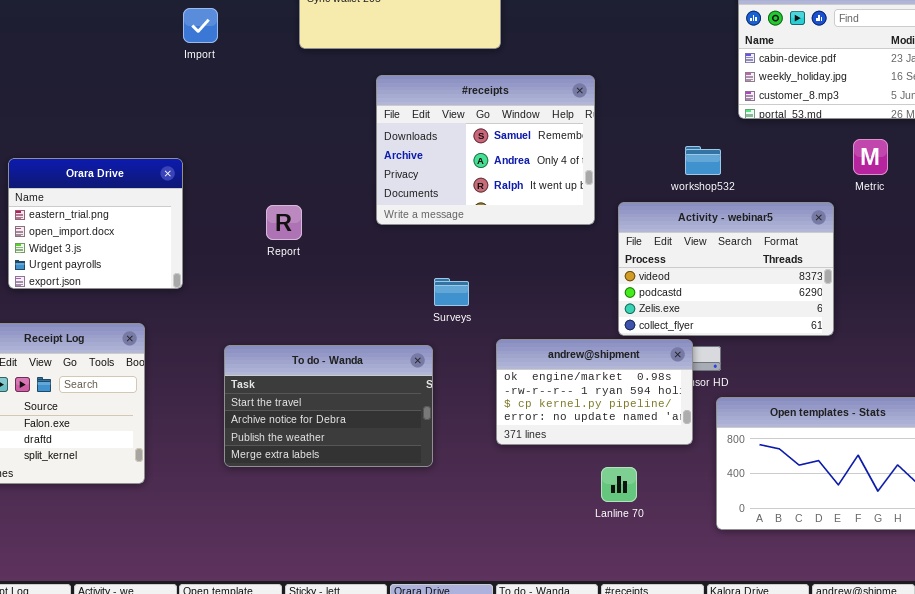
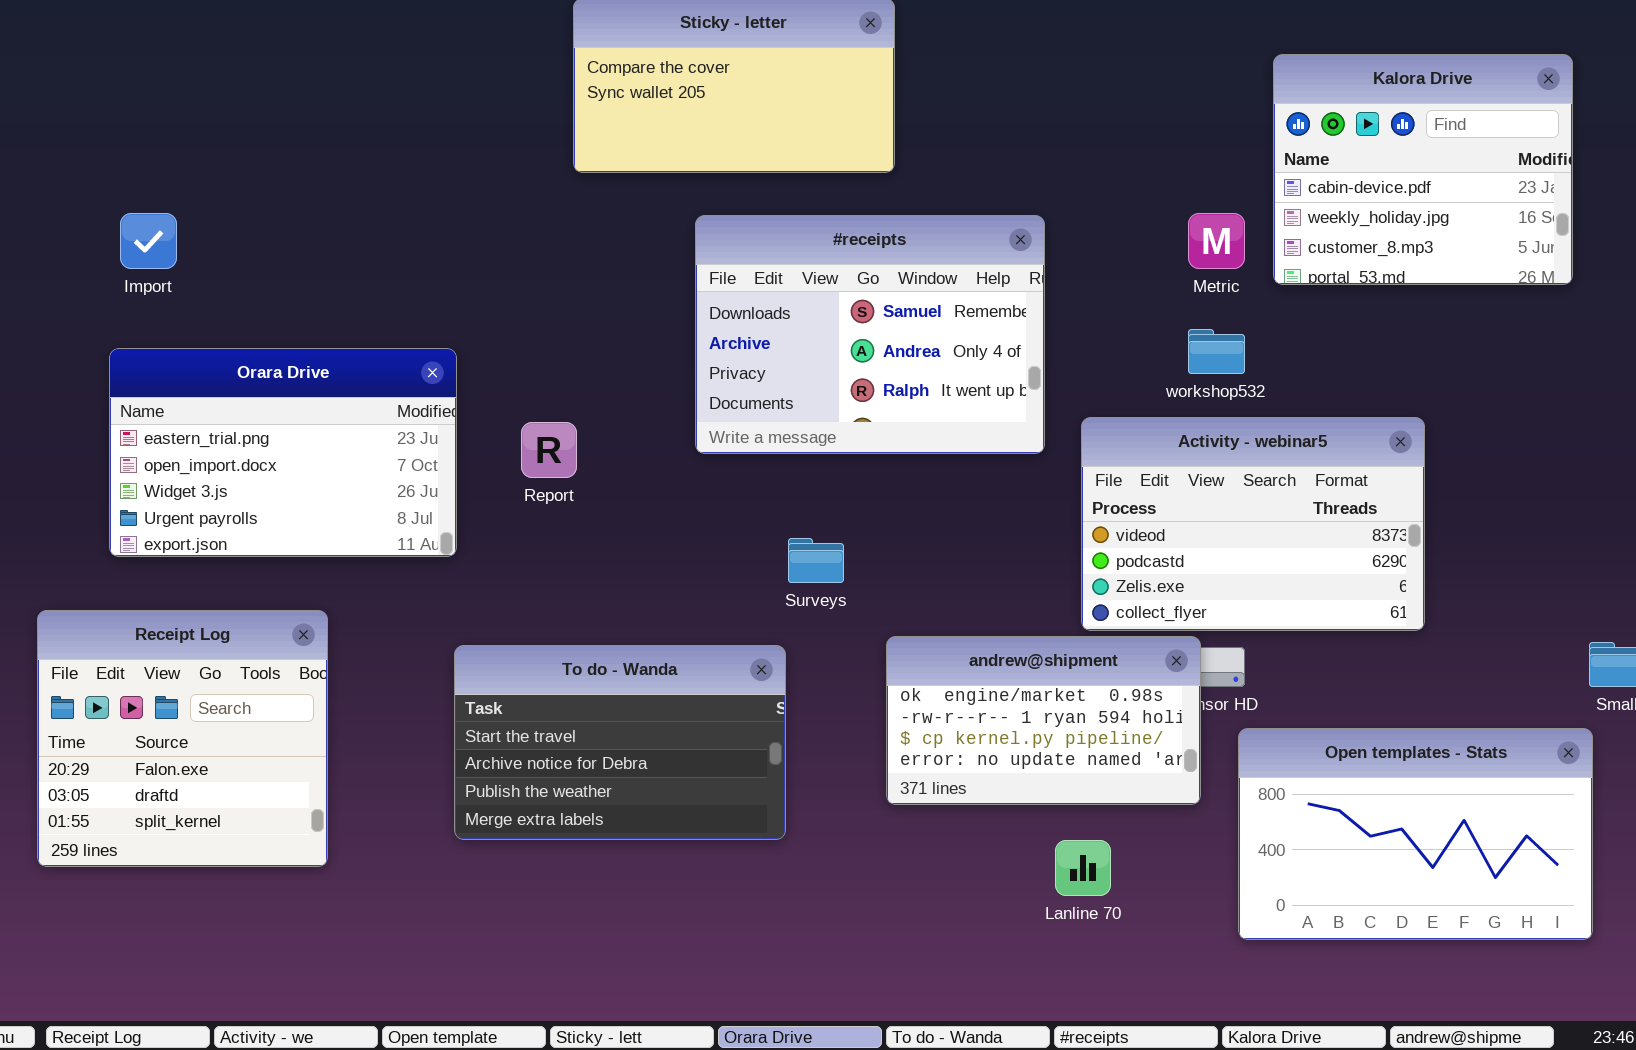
Import: [183,8,218,43] -> [120,213,177,269], moved
Metric: [853,139,888,175] -> [1188,213,1245,269], moved
Orara Drive: [8,158,183,289] -> [109,348,457,557], resized

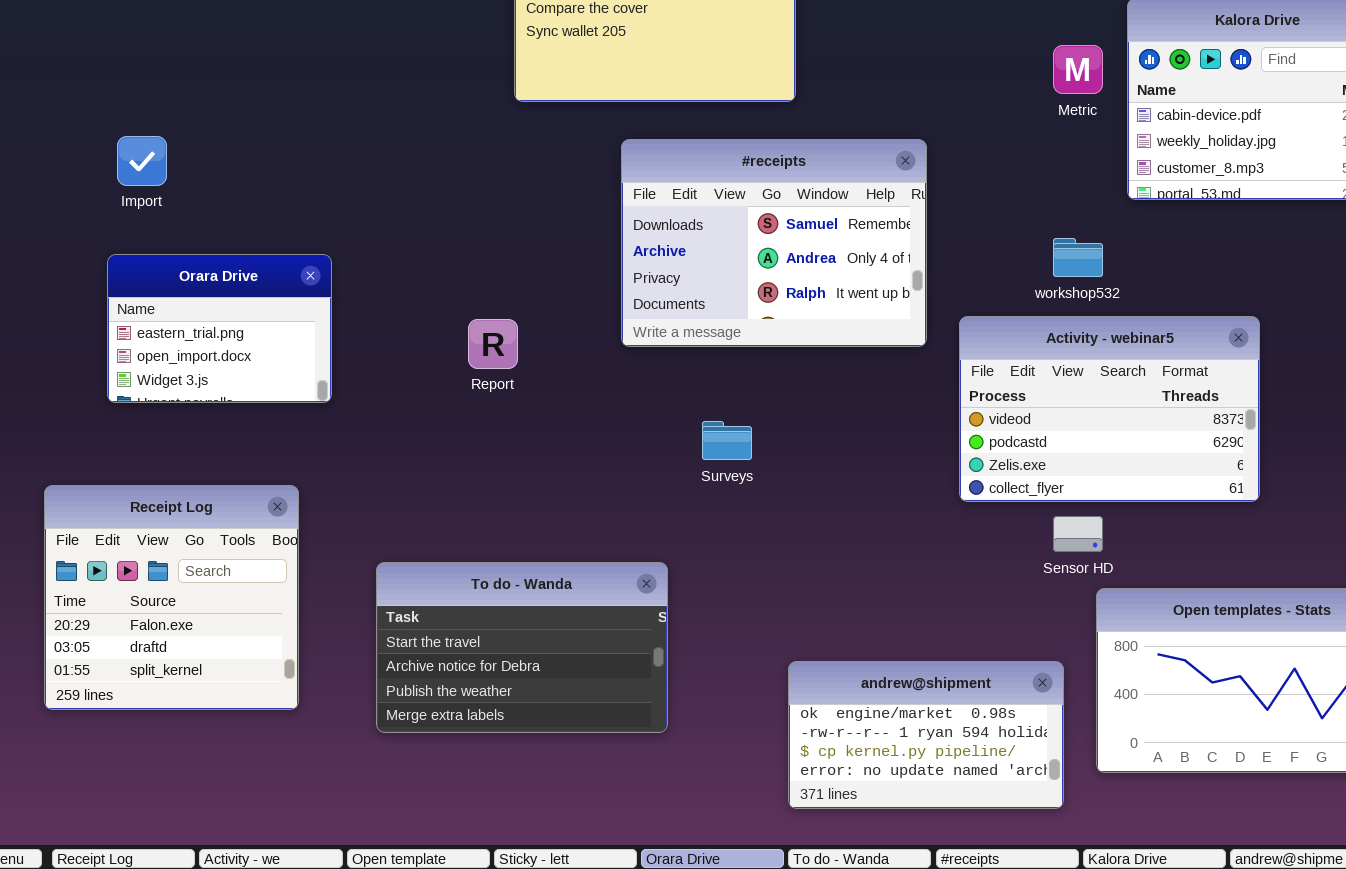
Metric: [1188,213,1245,269] -> [1053,45,1103,94], moved
Orara Drive: [109,348,457,557] -> [107,254,332,403], resized
andrew@shipment: [886,636,1201,805] -> [788,661,1064,809], moved
To do - Wanda: [454,645,786,840] -> [376,562,668,733], moved

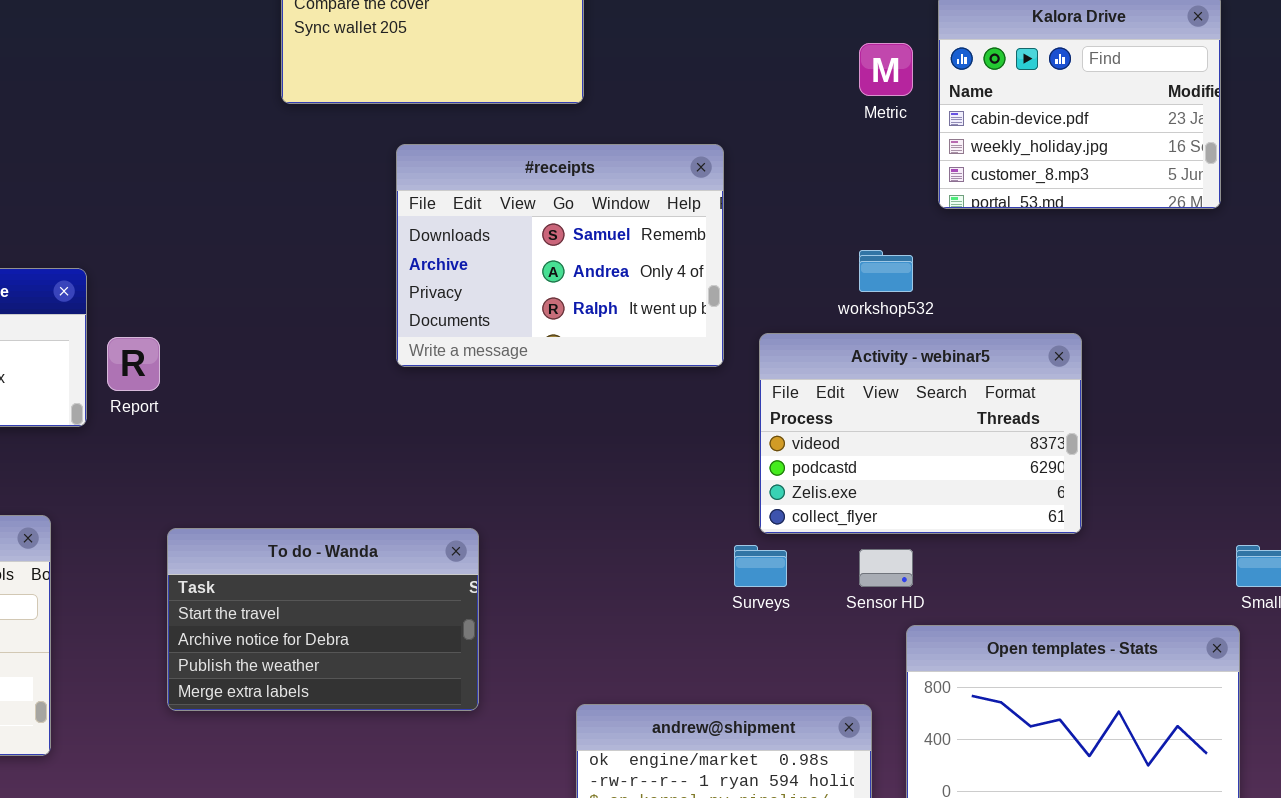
Report: [468,319,518,369] -> [107,337,160,391], moved
Surveys: [702,421,752,460] -> [734,545,787,587], moved
To do - Wanda: [376,562,668,733] -> [167,528,479,711], moved

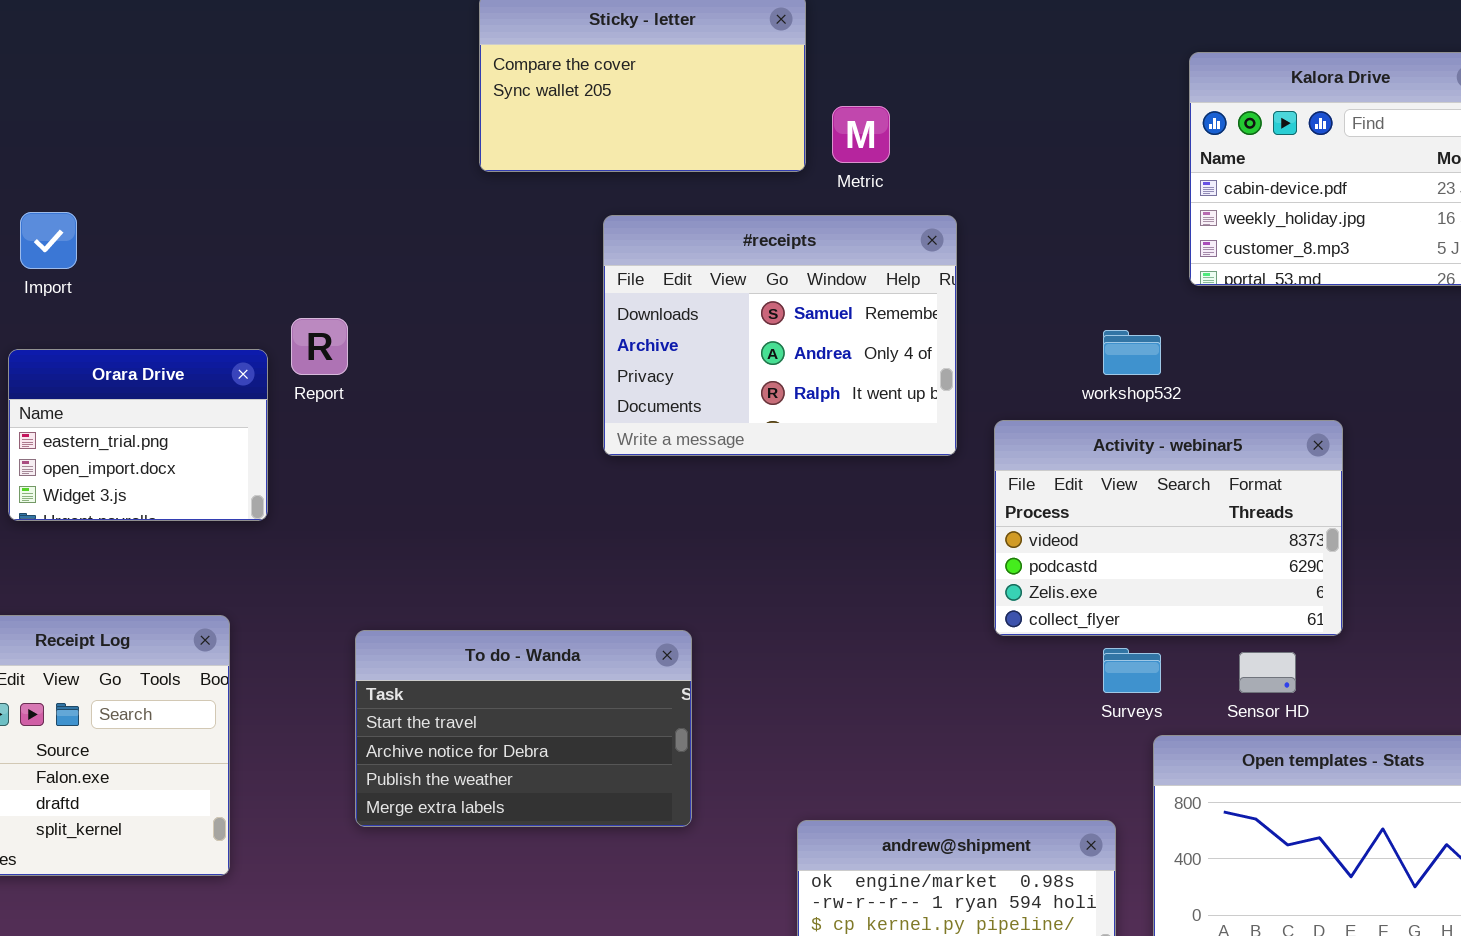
Metric: [859,43,913,96] -> [832,106,890,163], moved
Report: [107,337,160,391] -> [291,318,348,375], moved
Surveys: [734,545,787,587] -> [1103,648,1161,693], moved
Sensor HD: [859,549,913,587] -> [1239,652,1296,693], moved

